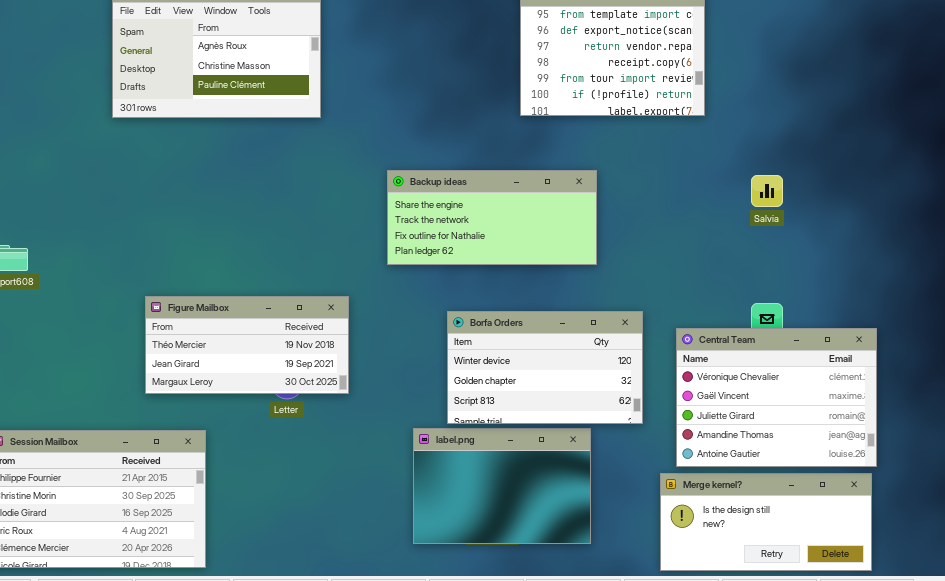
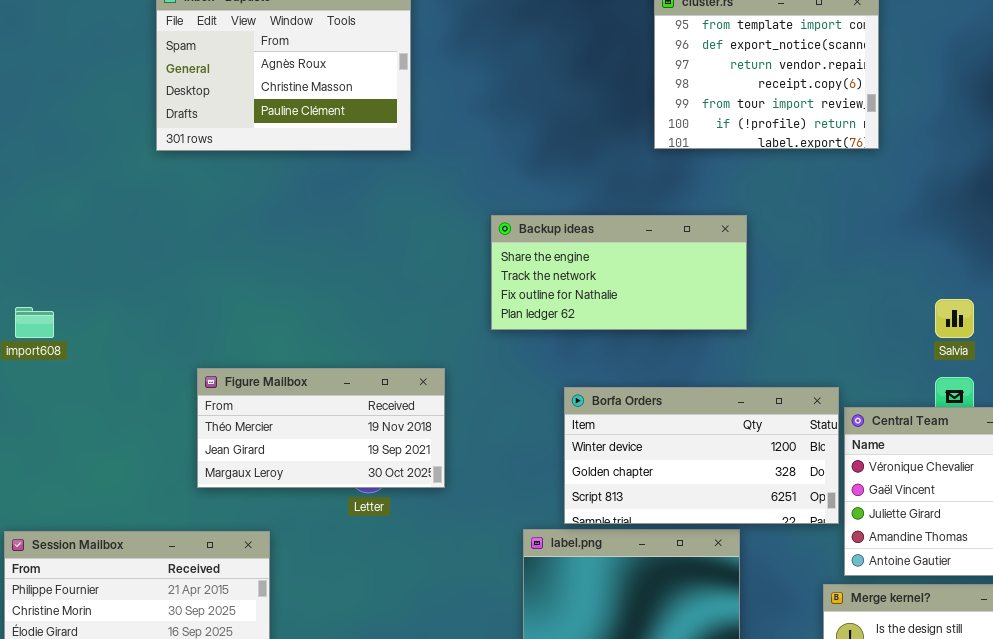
Salvia: [751,175,783,207] -> [935,299,974,338], moved
Borfa Orders: [447,311,643,424] -> [564,387,839,524], resized

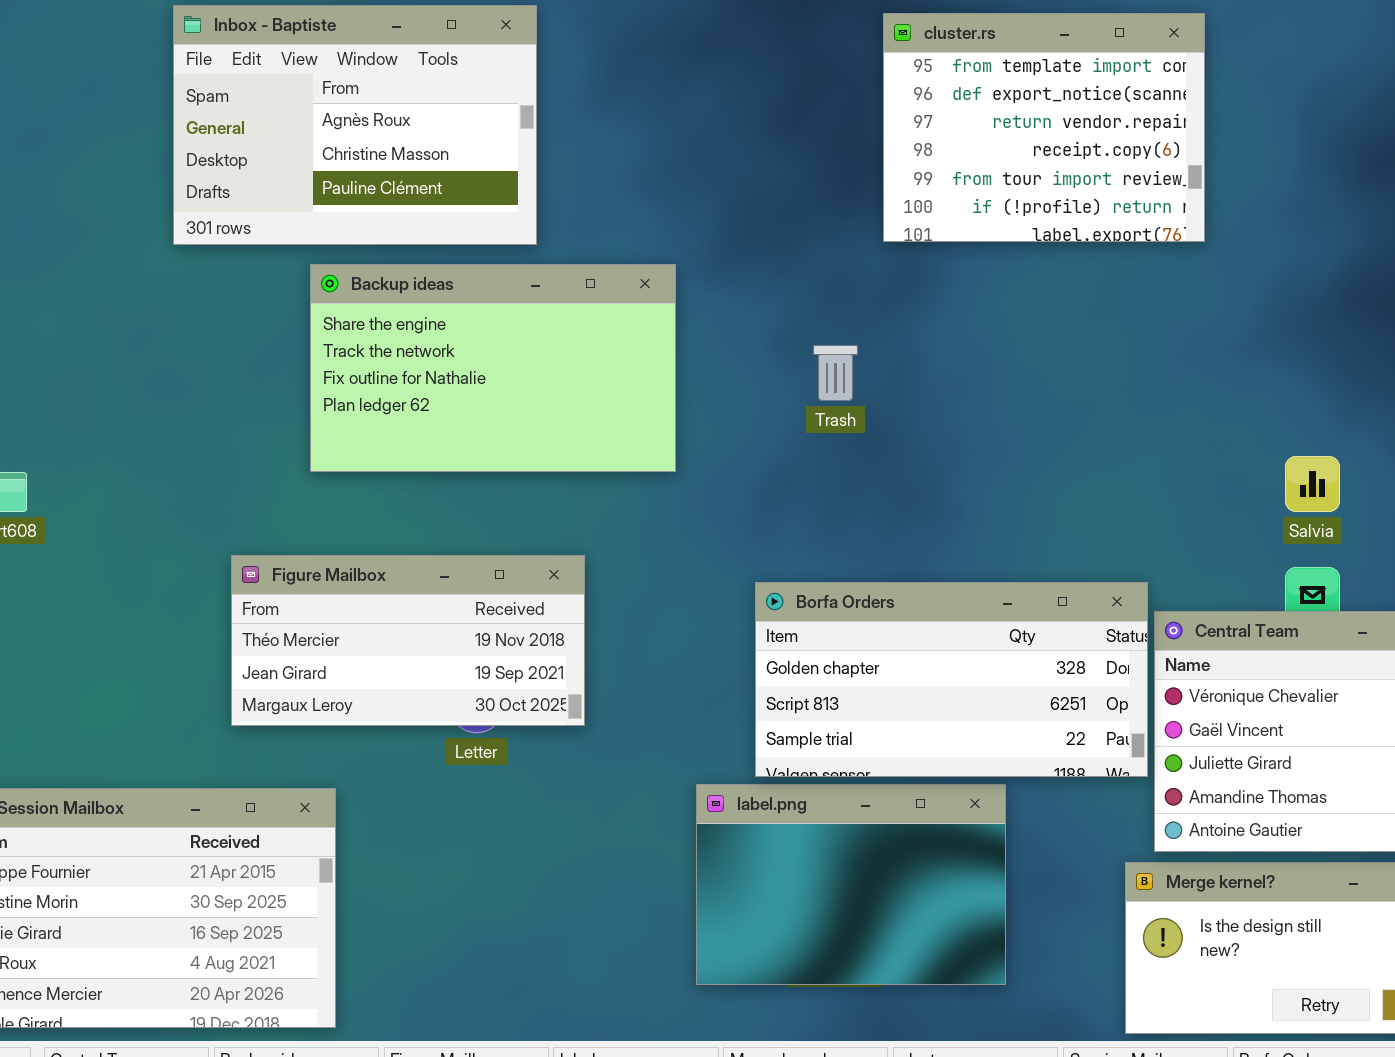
Backup ideas: [491,215,747,330] -> [310,264,676,472], moved, resized
Borfa Orders: [564,387,839,524] -> [755,582,1148,777], scrolled down 1 row

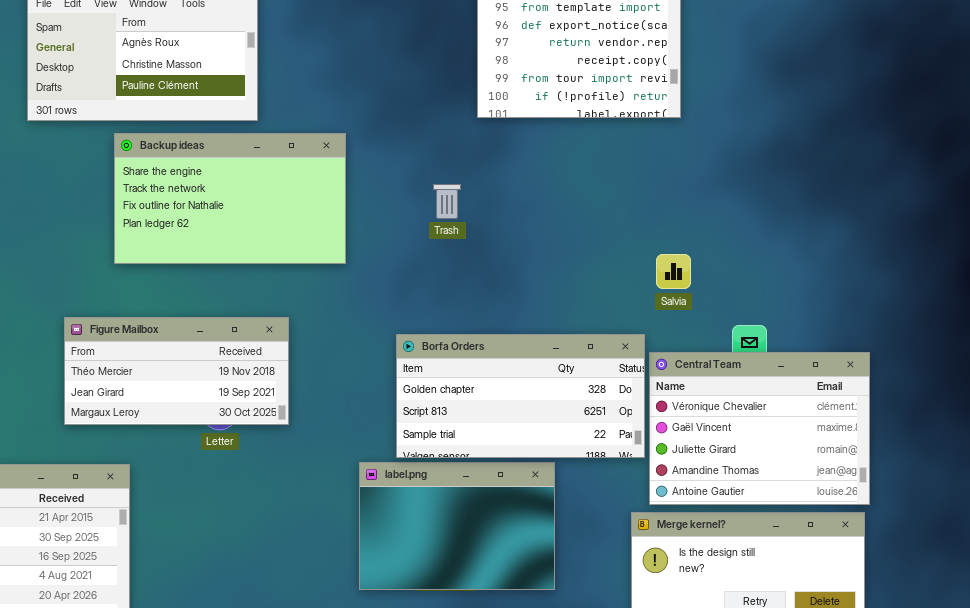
Salvia: [1285,456,1340,512] -> [656,254,691,289], moved

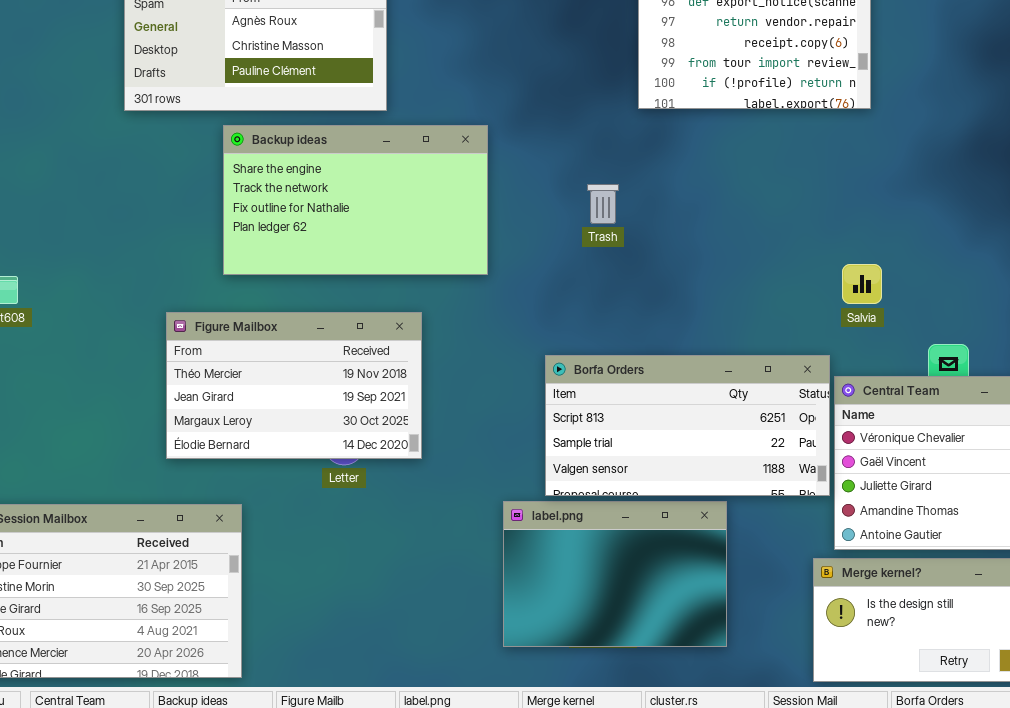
Figure Mailbox: [64,317,289,425] -> [166,312,422,459], resized
Borfa Orders: [396,334,645,458] -> [545,355,830,496], scrolled down 1 row

